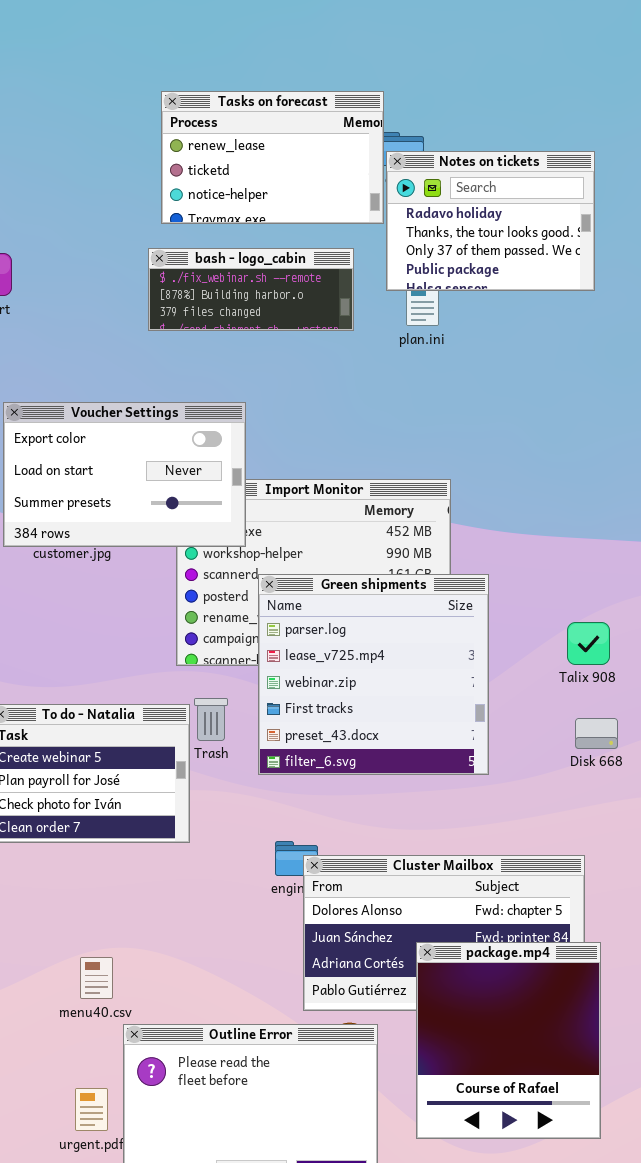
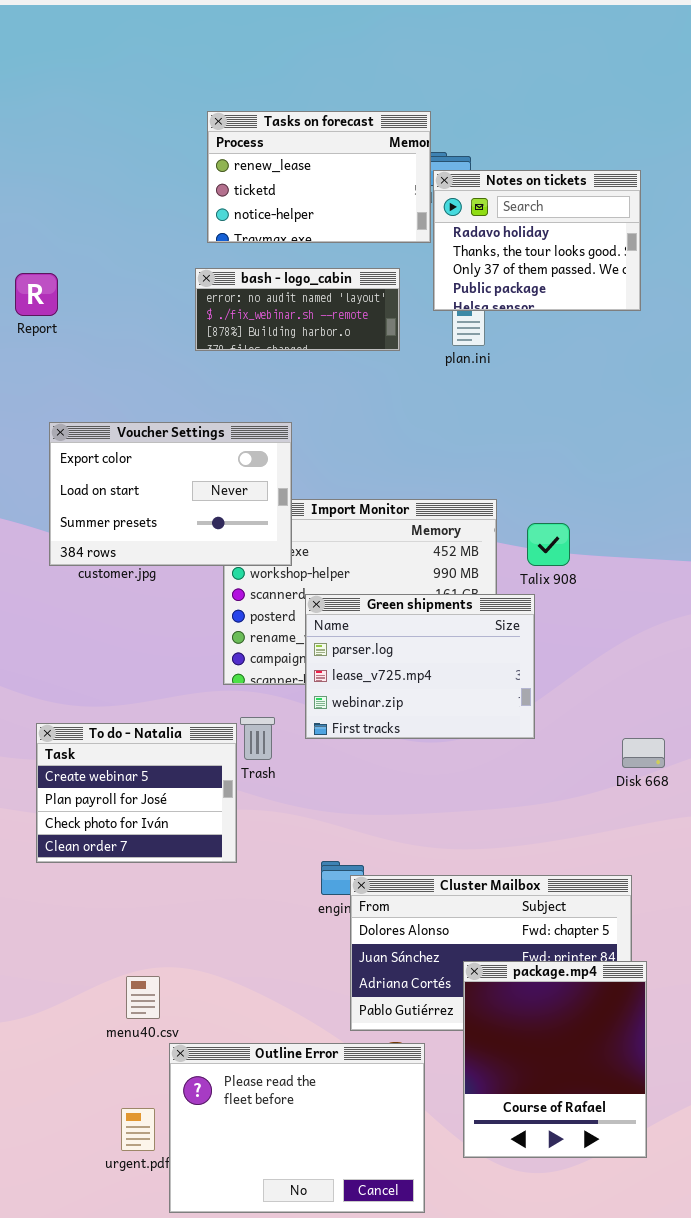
bash - logo_cabin: [148,248,354,331] -> [195,268,400,351], scrolled up 1 row
Green shipments: [258,574,489,775] -> [305,594,535,739], resized
Talix 908: [567,622,610,665] -> [527,523,570,566], moved

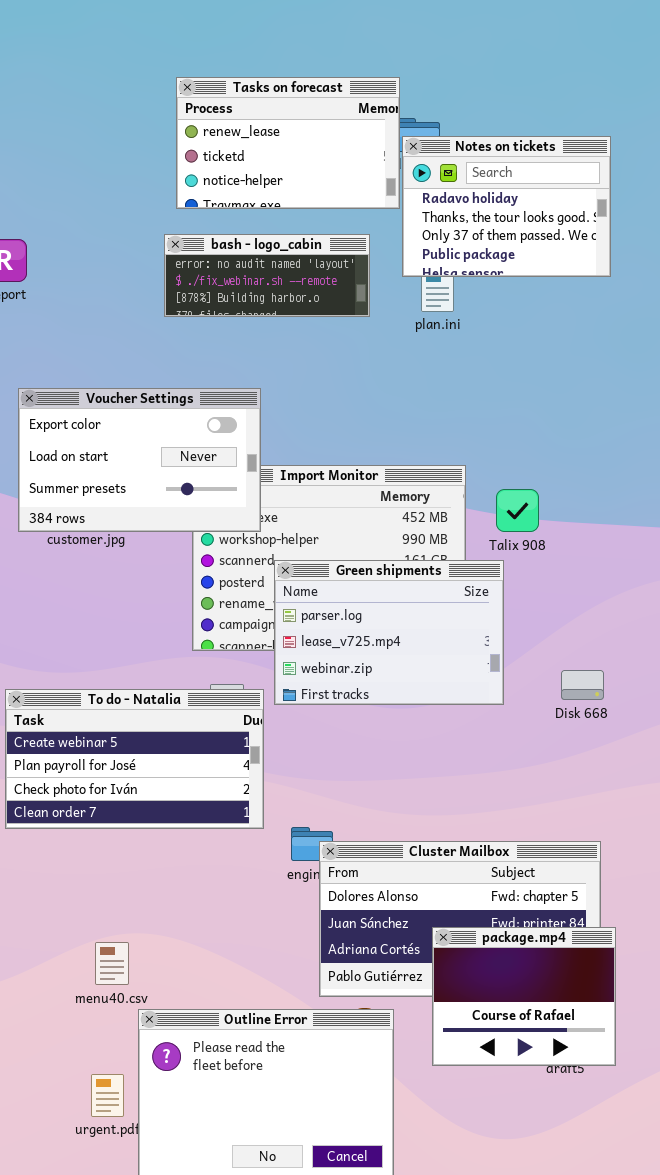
To do - Natalia: [36,723,237,863] -> [5,689,264,829], resized
Disk 668: [622,738,665,768] -> [561,670,604,700], moved
package.mp4: [463,961,647,1158] -> [432,927,616,1066], resized

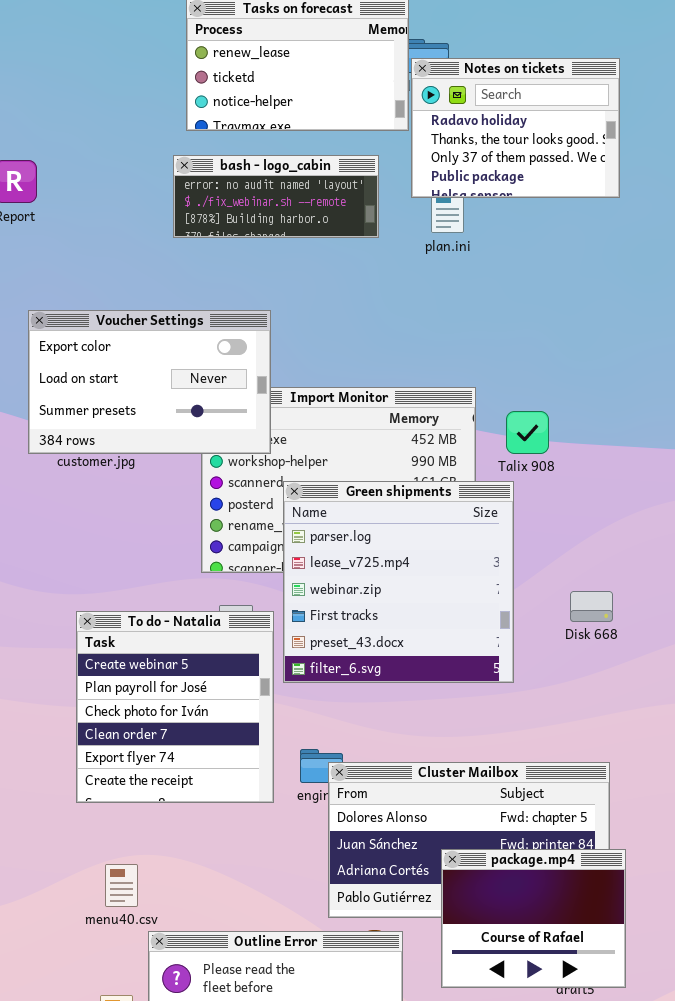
Green shipments: [274,560,504,705] -> [283,481,514,683], resized
To do - Natalia: [5,689,264,829] -> [76,611,274,803], resized

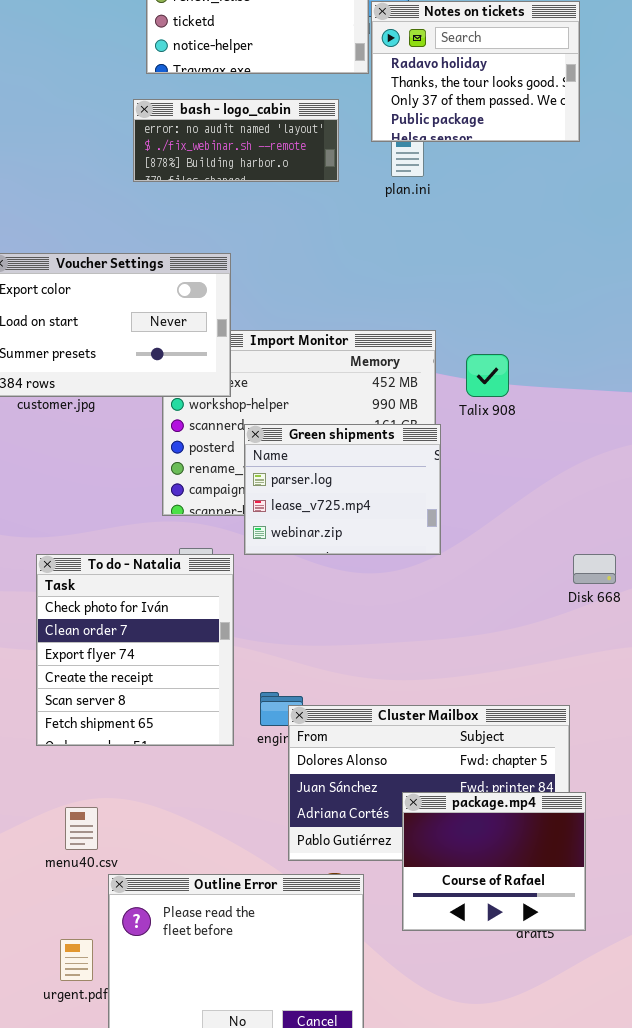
Green shipments: [283,481,514,683] -> [244,424,441,555], resized
Disk 668: [570,591,613,622] -> [573,554,616,584], moved
To do - Natalia: [76,611,274,803] -> [36,554,234,746], scrolled down 2 rows

